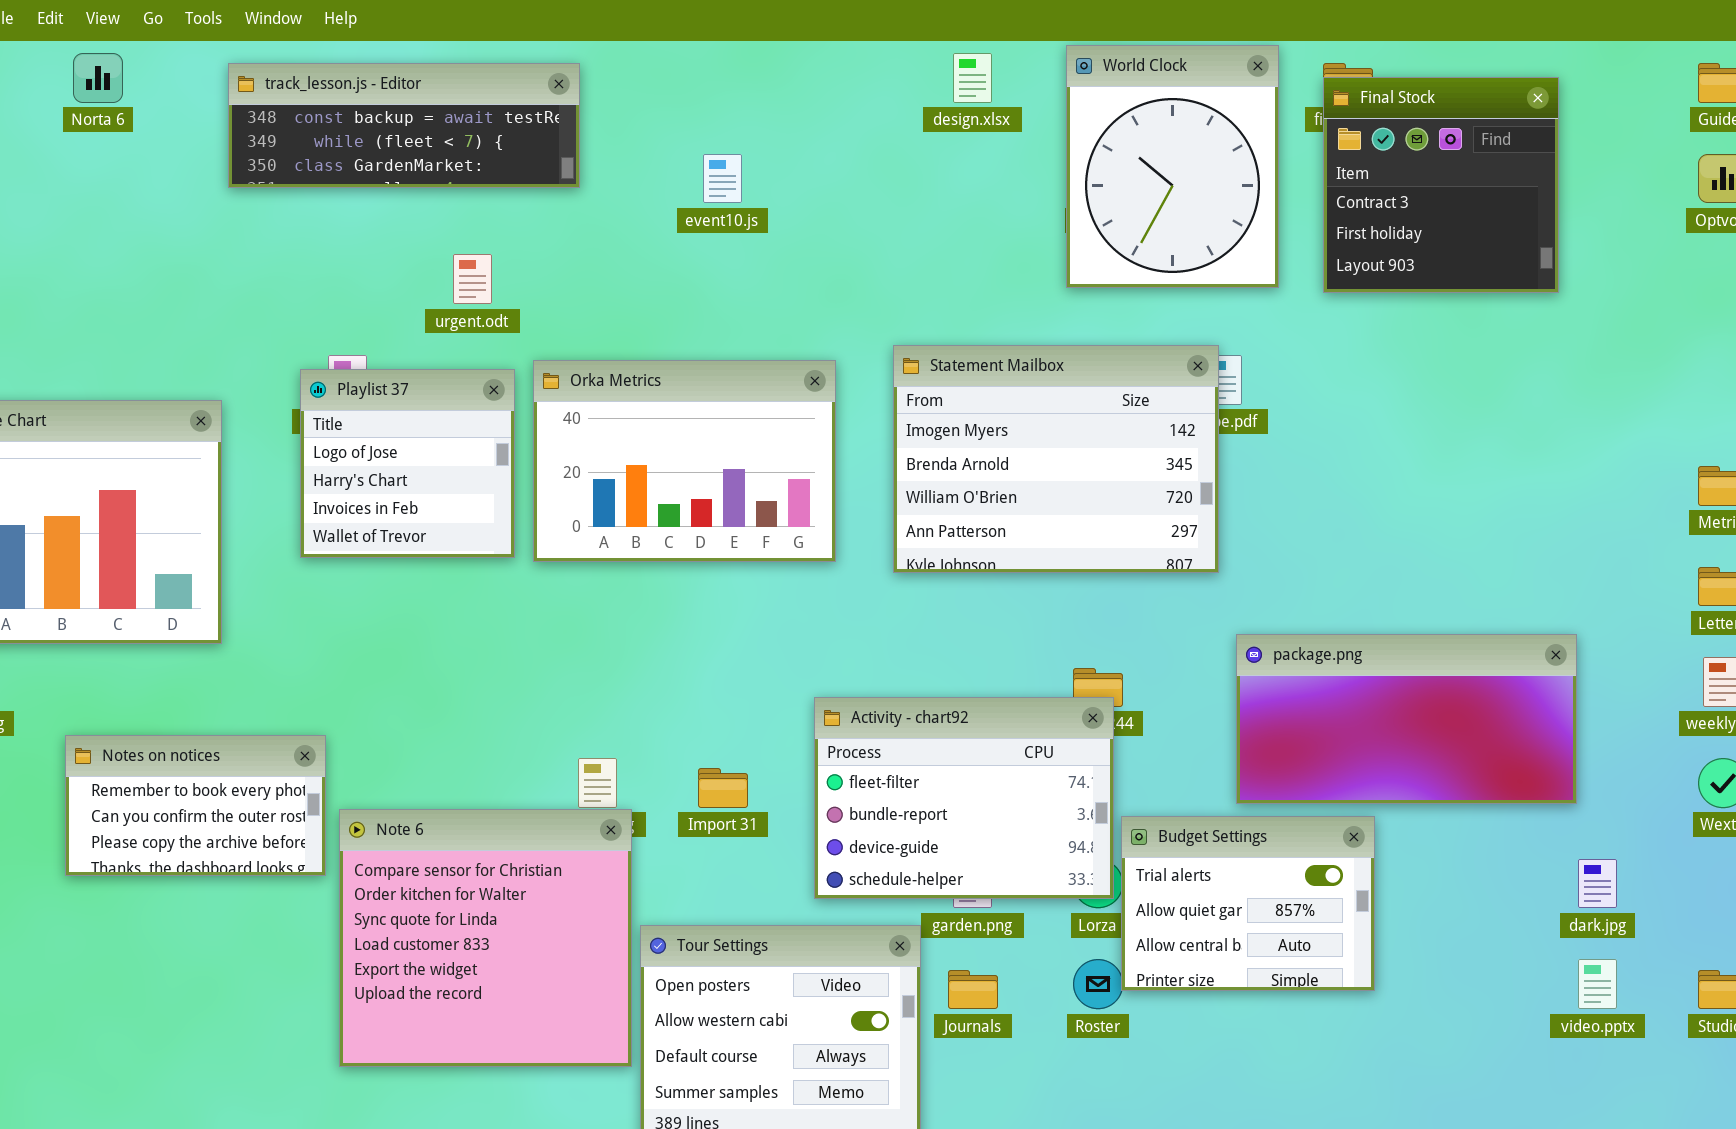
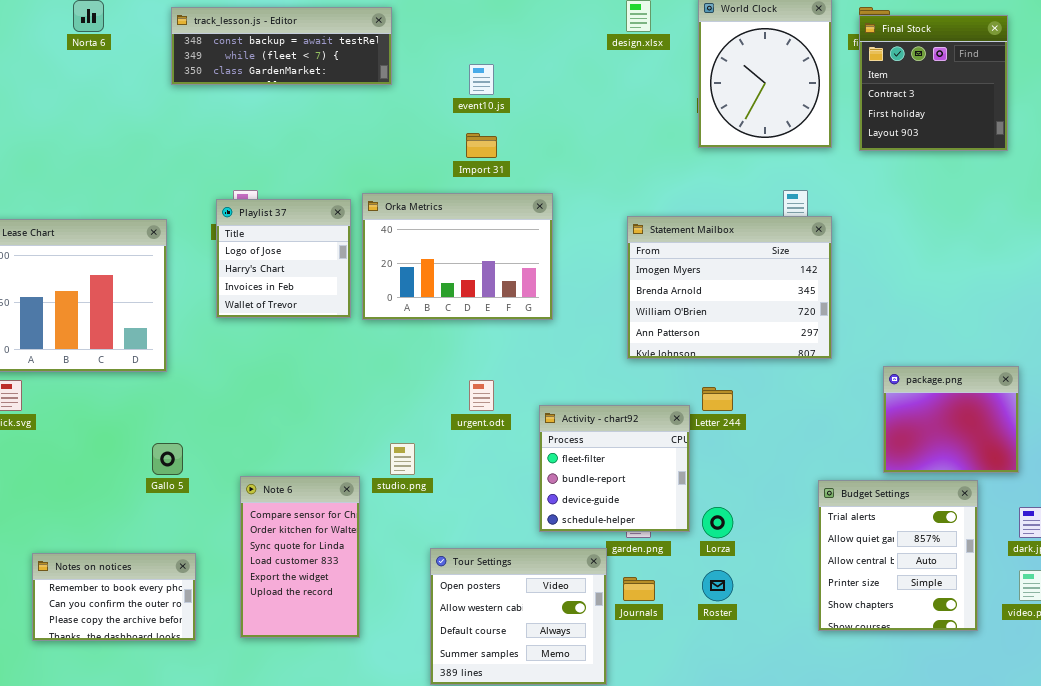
urgent.odt: [453,254,492,304] -> [469,380,494,411], moved
Statement Mailbox: [893,345,1219,573] -> [627,216,832,359], moved
package.png: [1236,634,1577,804] -> [883,366,1019,473], resized
Activity - chart92: [814,697,1114,899] -> [539,405,690,532], resized
Notes on notices: [65,735,326,876] -> [32,553,196,641], moved
Import 31: [698,768,748,808] -> [466,133,497,158], moved
Note 6: [339,809,632,1067] -> [240,476,360,638], resized
Budget Settings: [1121,816,1375,991] -> [818,480,978,631], moved, resized

